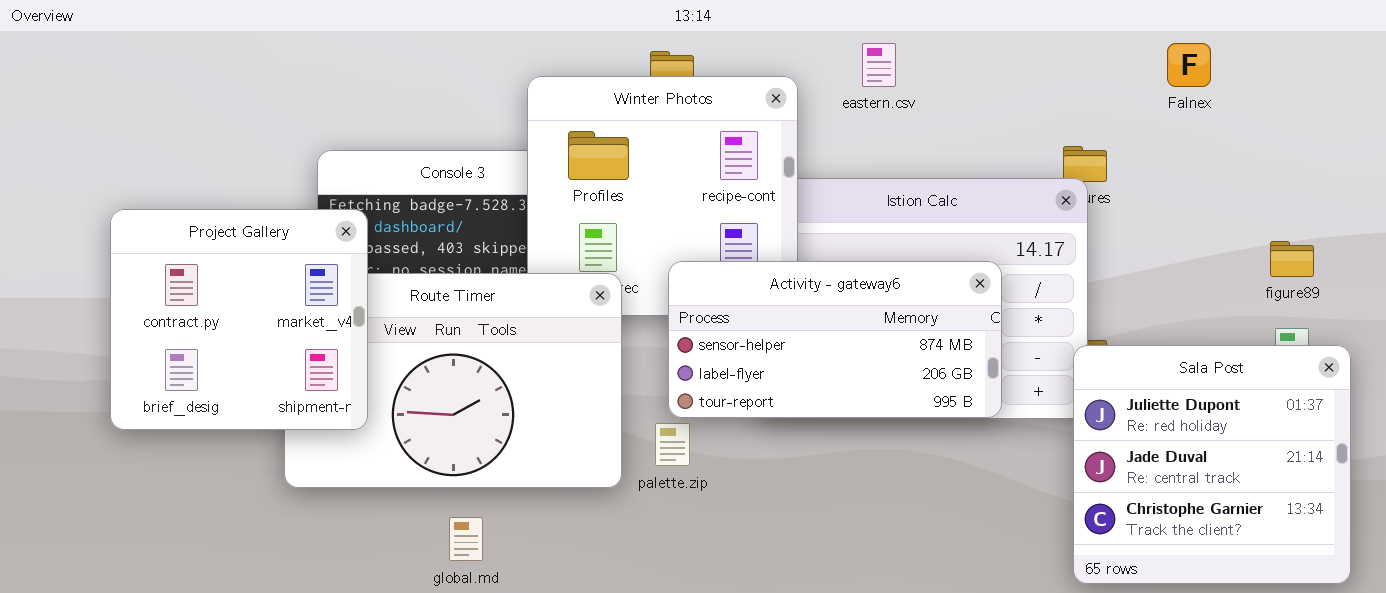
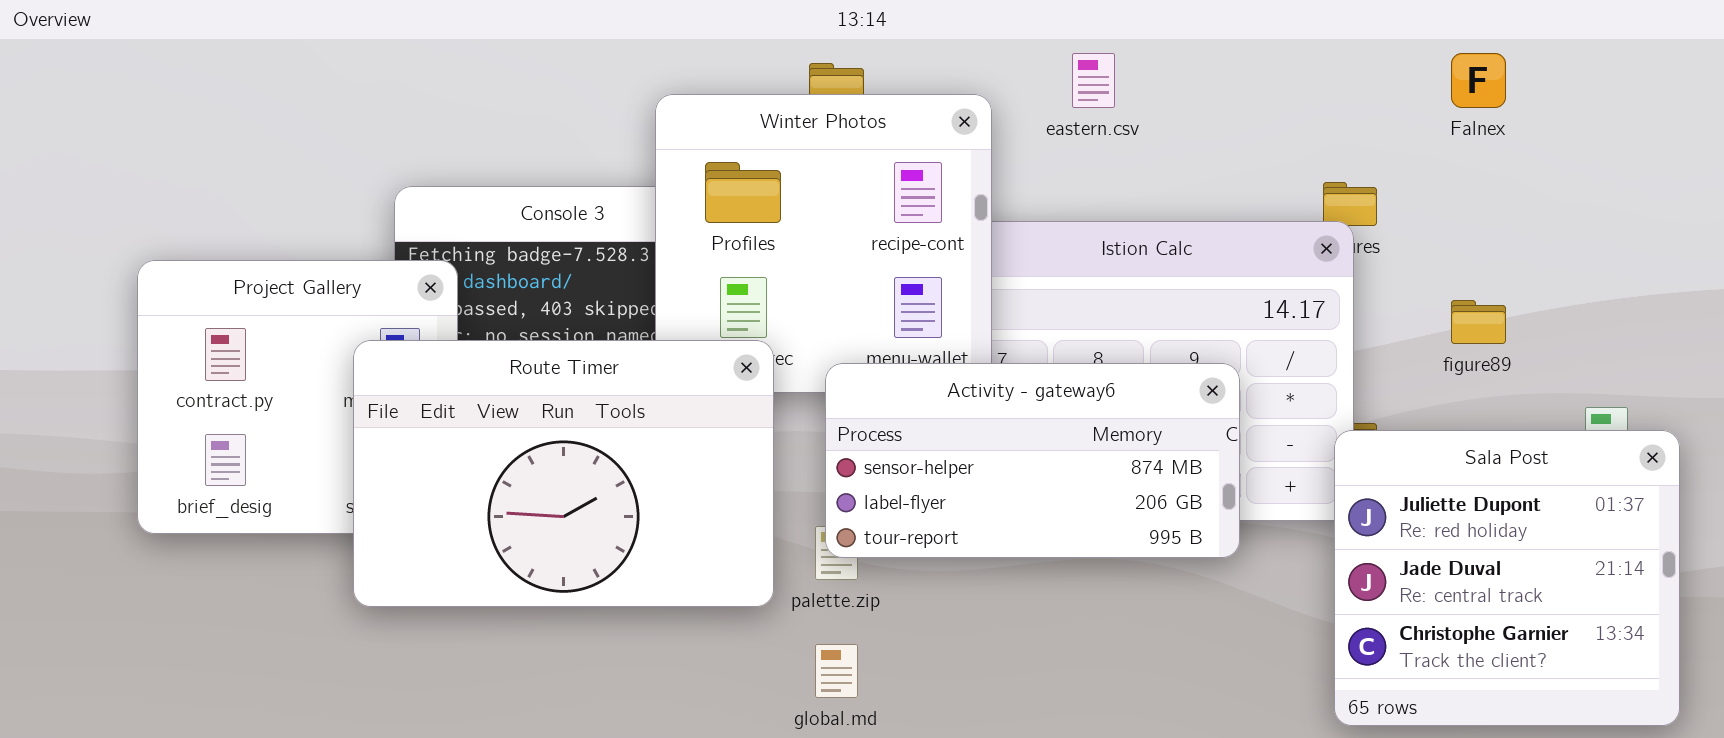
figure89: [1270,241,1314,277] -> [1451,300,1506,344], moved
Activity - gateway6: [668,261,1002,418] -> [825,363,1240,558], moved
Route Timer: [284,273,622,488] -> [353,340,774,607], raised
global.md: [449,517,483,561] -> [815,644,858,698], moved

